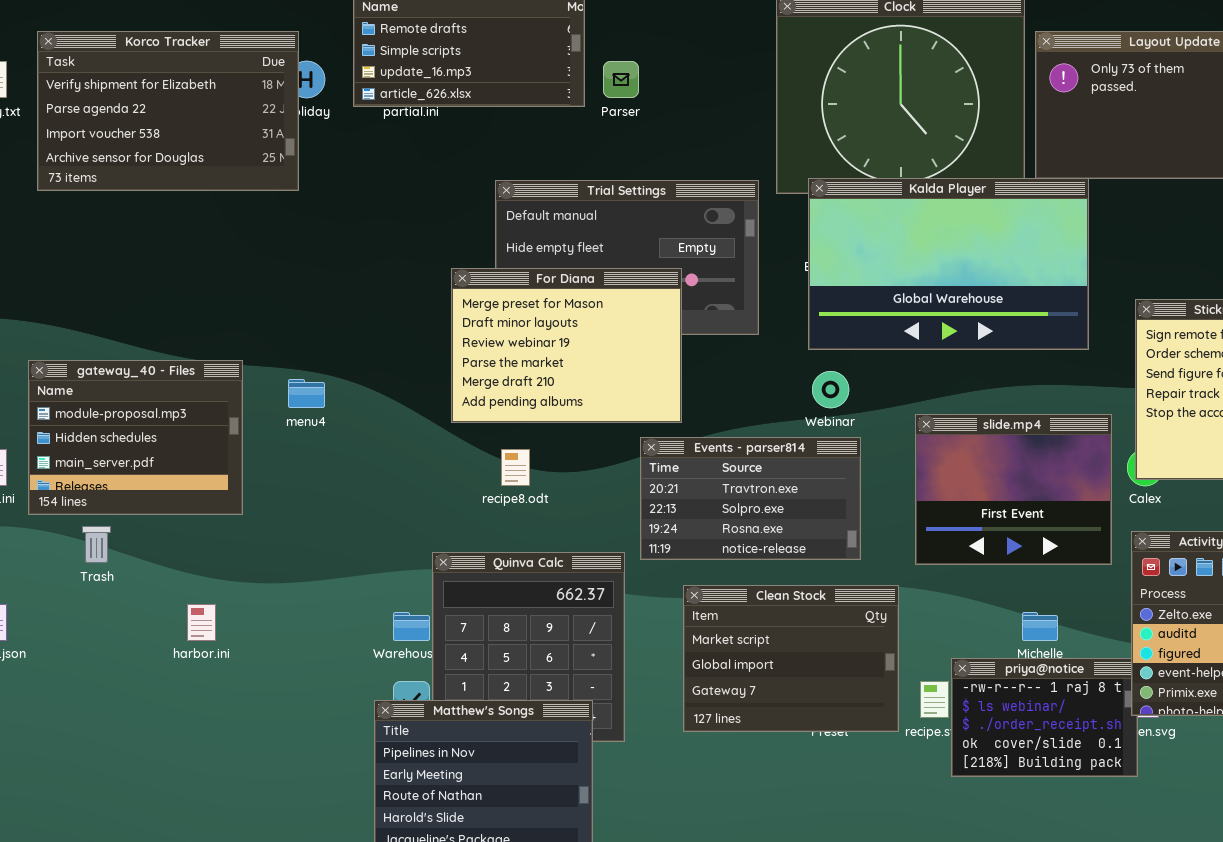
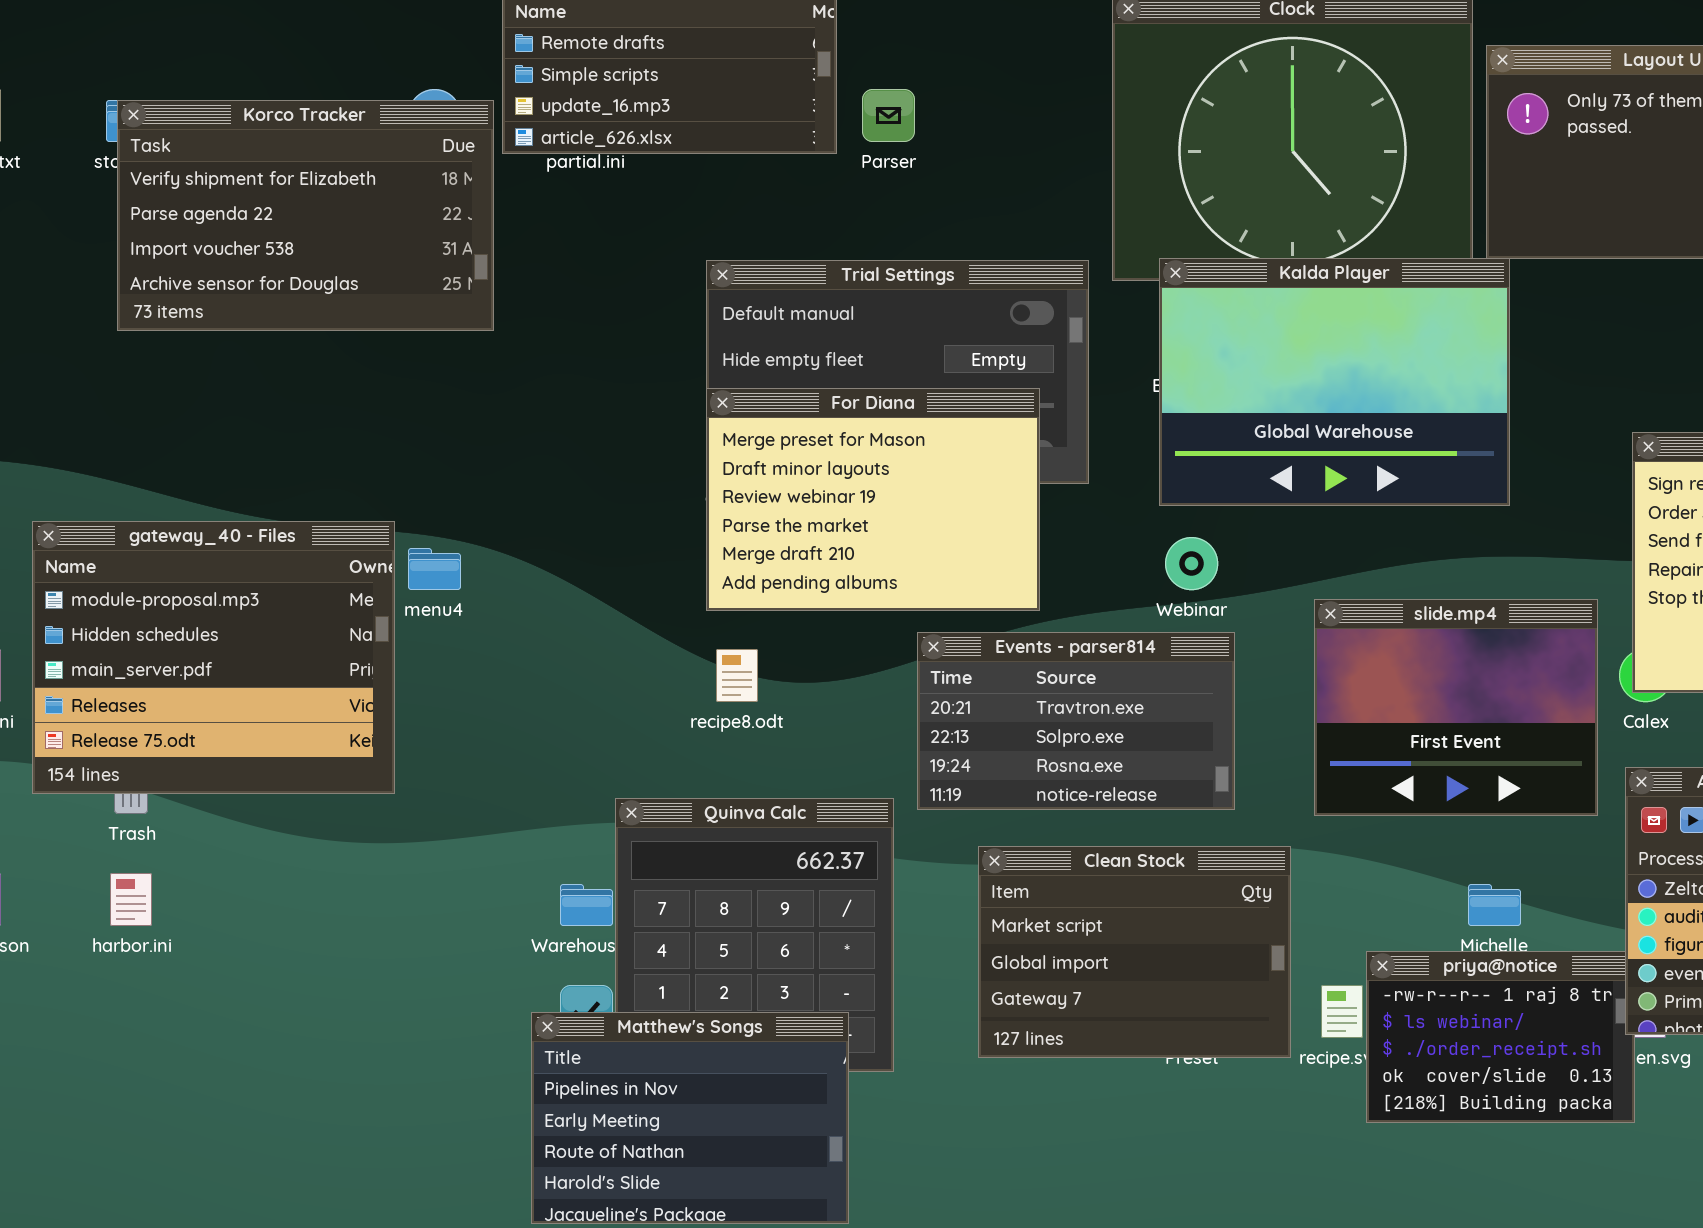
Korco Tracker: [37,31,299,191] -> [117,100,494,331], moved
Kalda Player: [808,178,1089,350] -> [1159,258,1510,506], resized
For Diana: [451,268,682,423] -> [706,388,1040,611], moved
gateway_40 - Files: [28,360,243,515] -> [32,521,395,794], resized
harbor.ini: [187,604,216,641] -> [110,873,152,926], moved

